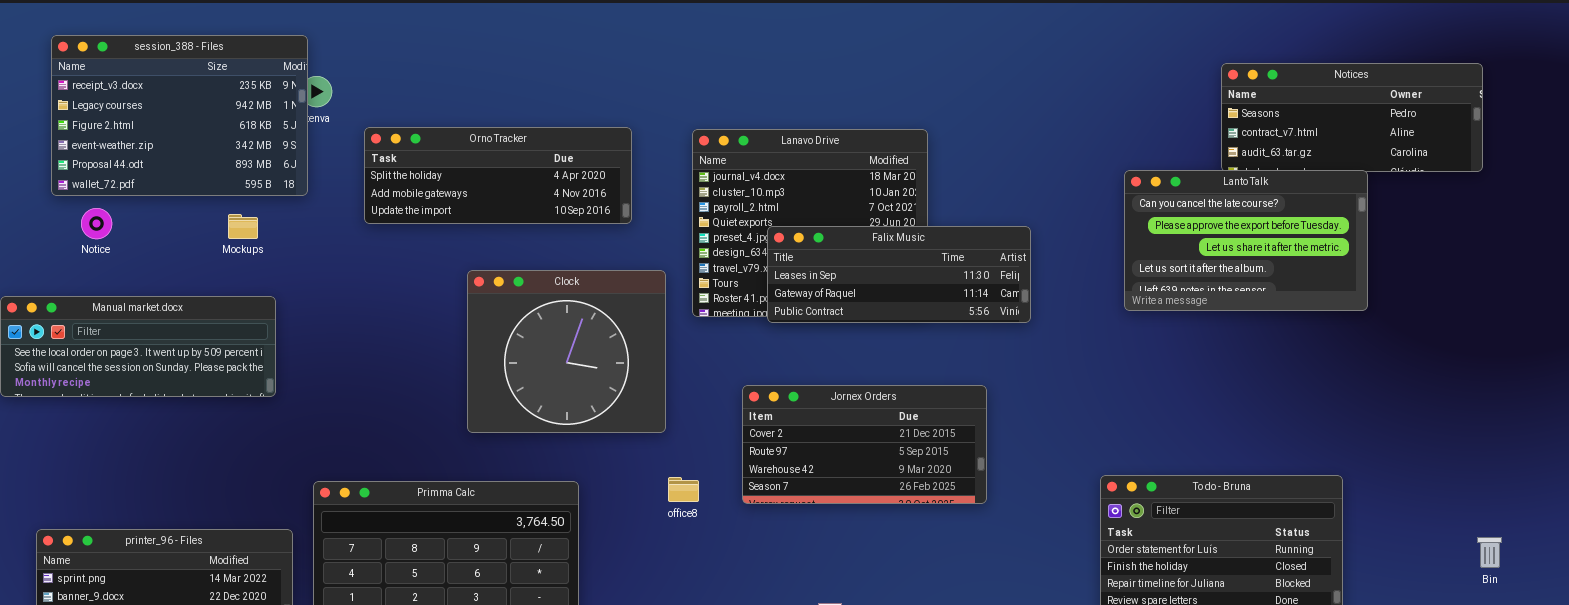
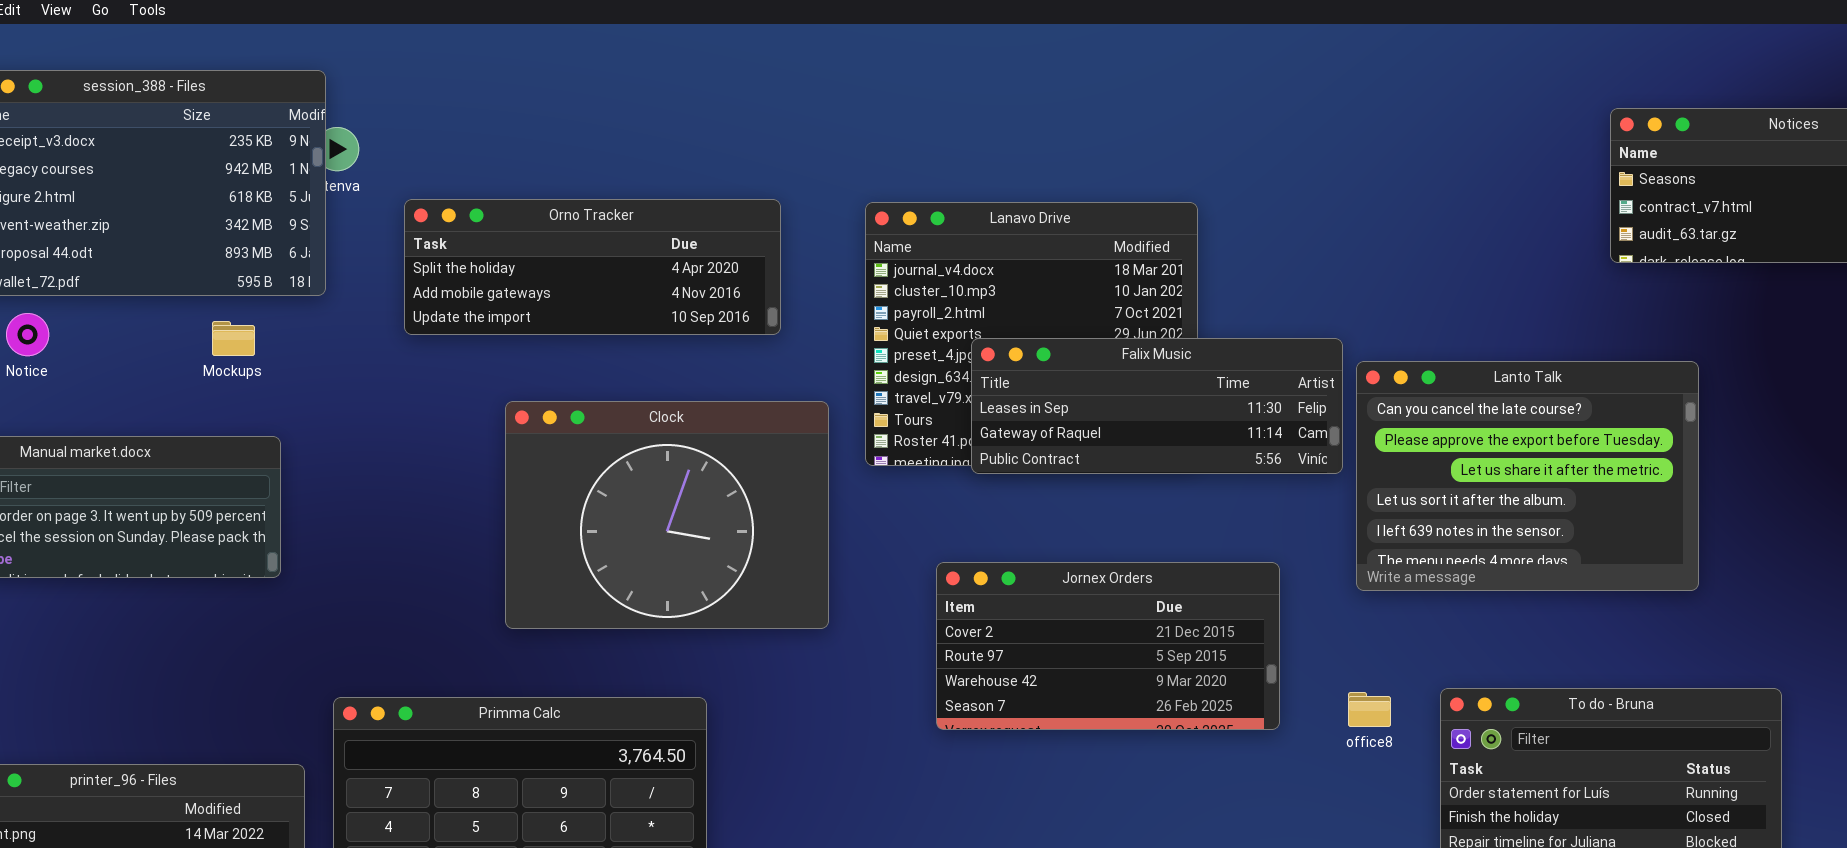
Lanto Talk: [1124,170,1368,311] -> [1356,361,1699,591], moved, resized
Clock: [467,270,666,433] -> [505,401,829,629], resized
office8: [668,477,699,502] -> [1348,692,1391,727], moved

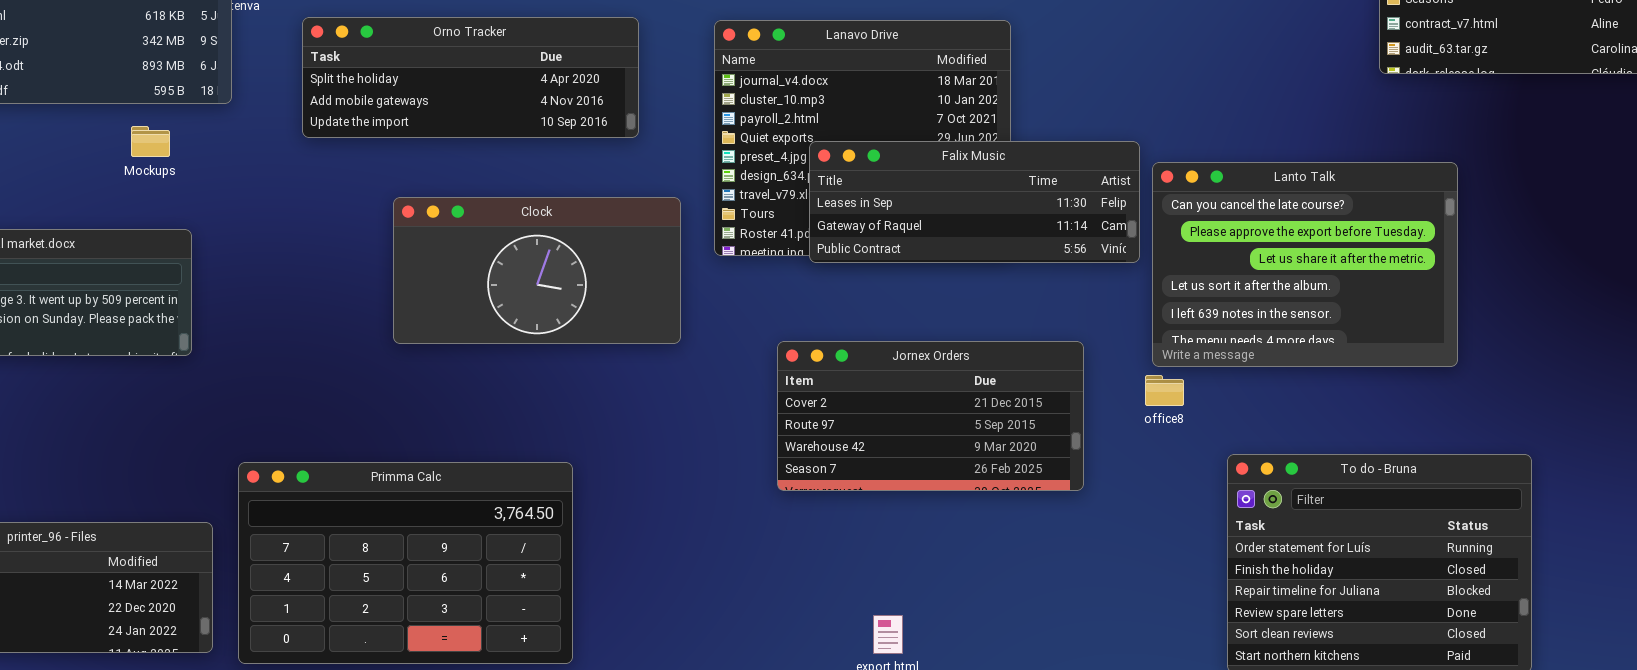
Clock: [505,401,829,629] -> [393,197,681,344], resized
office8: [1348,692,1391,727] -> [1145,375,1184,406], moved

